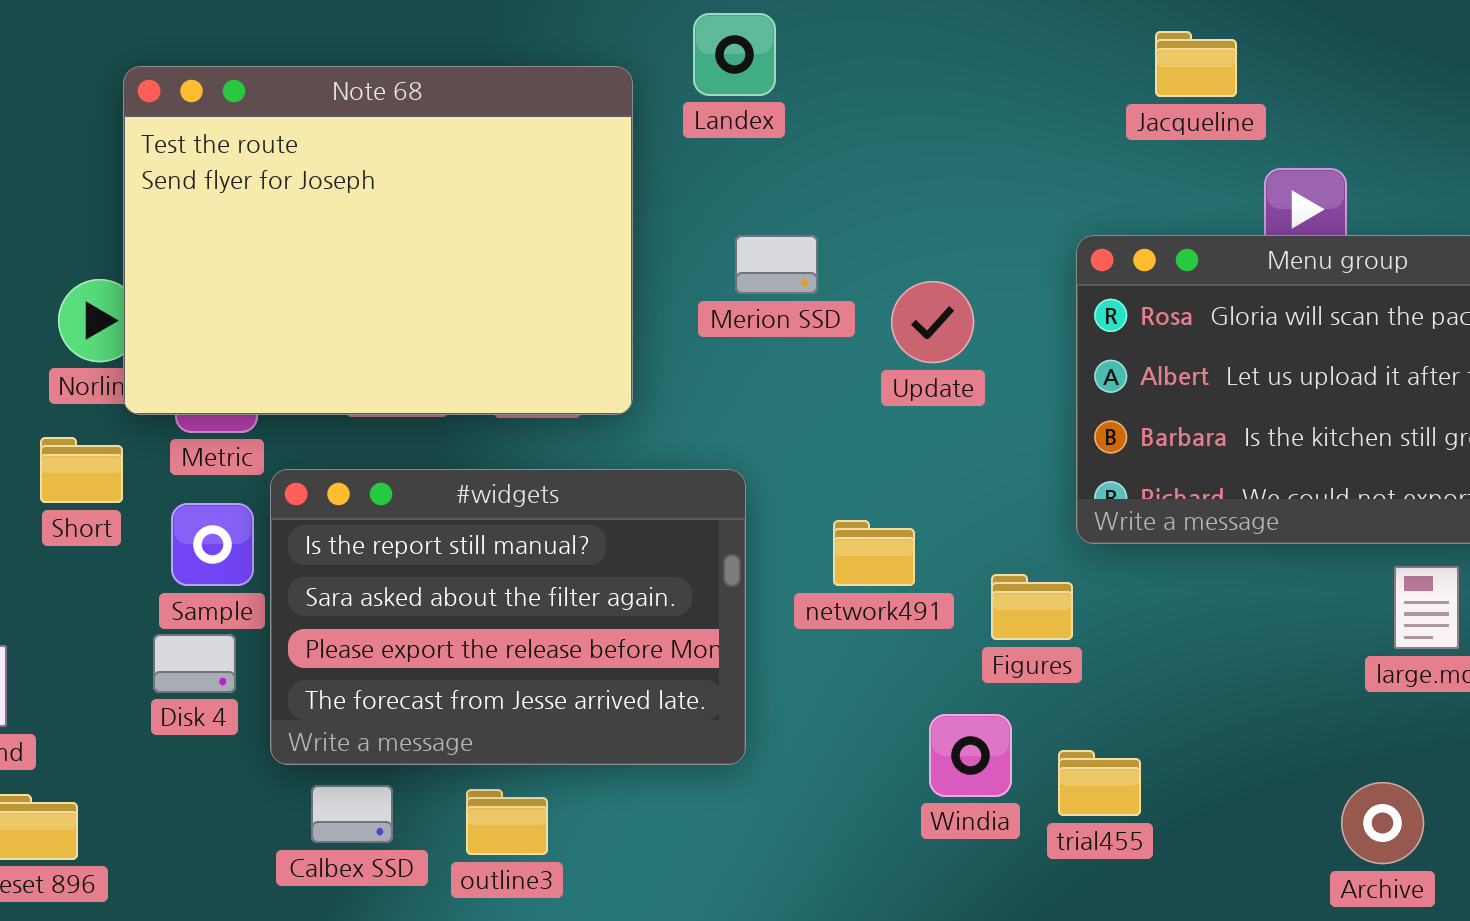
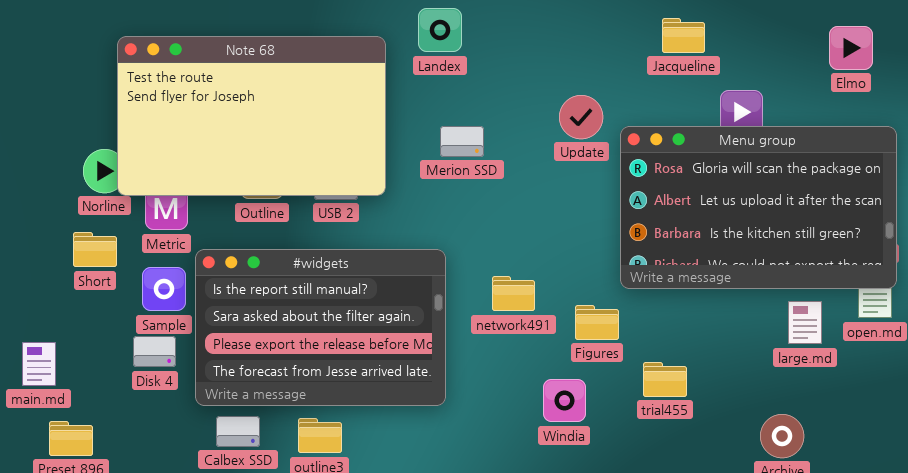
Note 68: [123,66,633,415] -> [117,36,386,196], resized
Update: [891,281,974,363] -> [559,95,603,139], moved
trial455: [1058,750,1141,816] -> [643,362,687,397], moved

